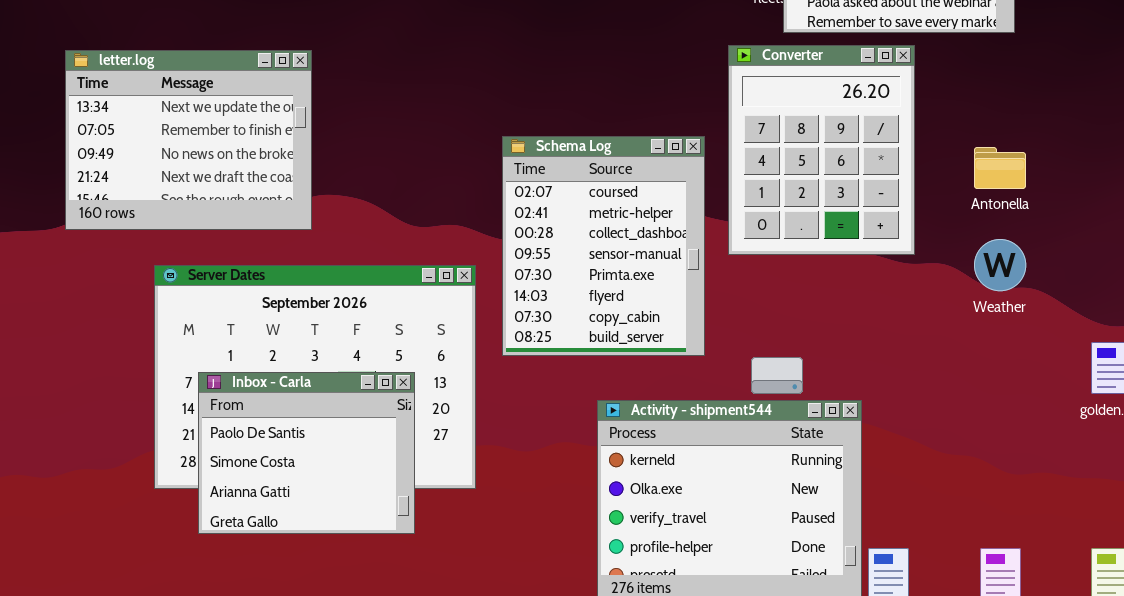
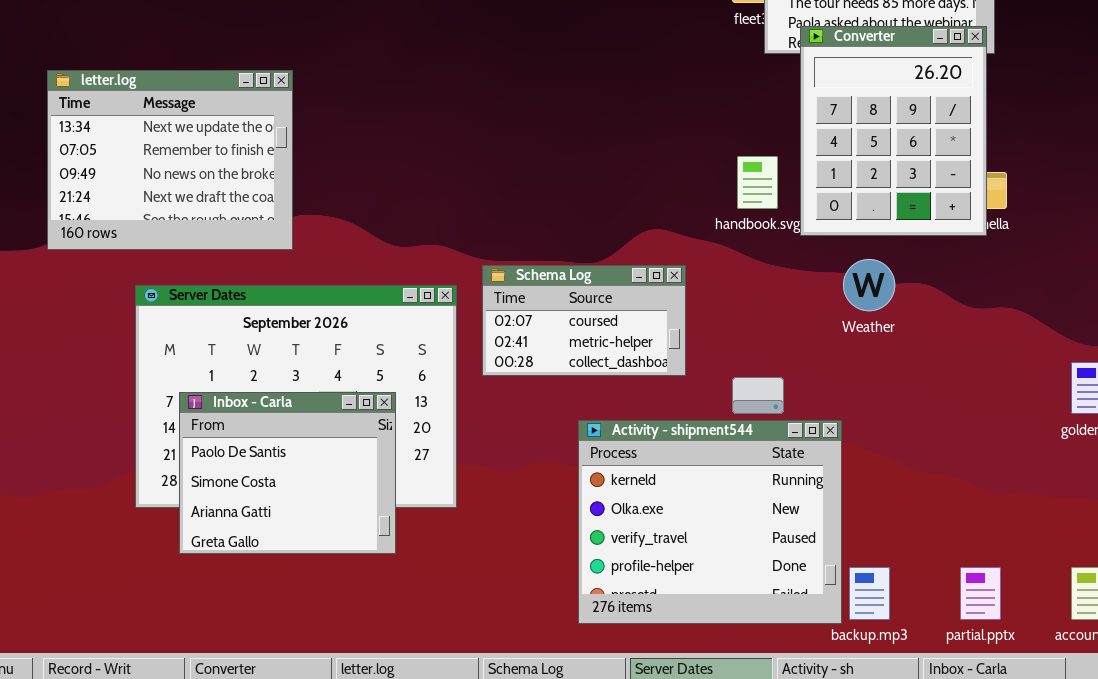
Converter: [728,45,915,255] -> [800,26,987,236], moved
Schema Log: [502,136,705,356] -> [482,265,686,376], resized
Weather: [974,239,1026,291] -> [843,259,895,311], moved

